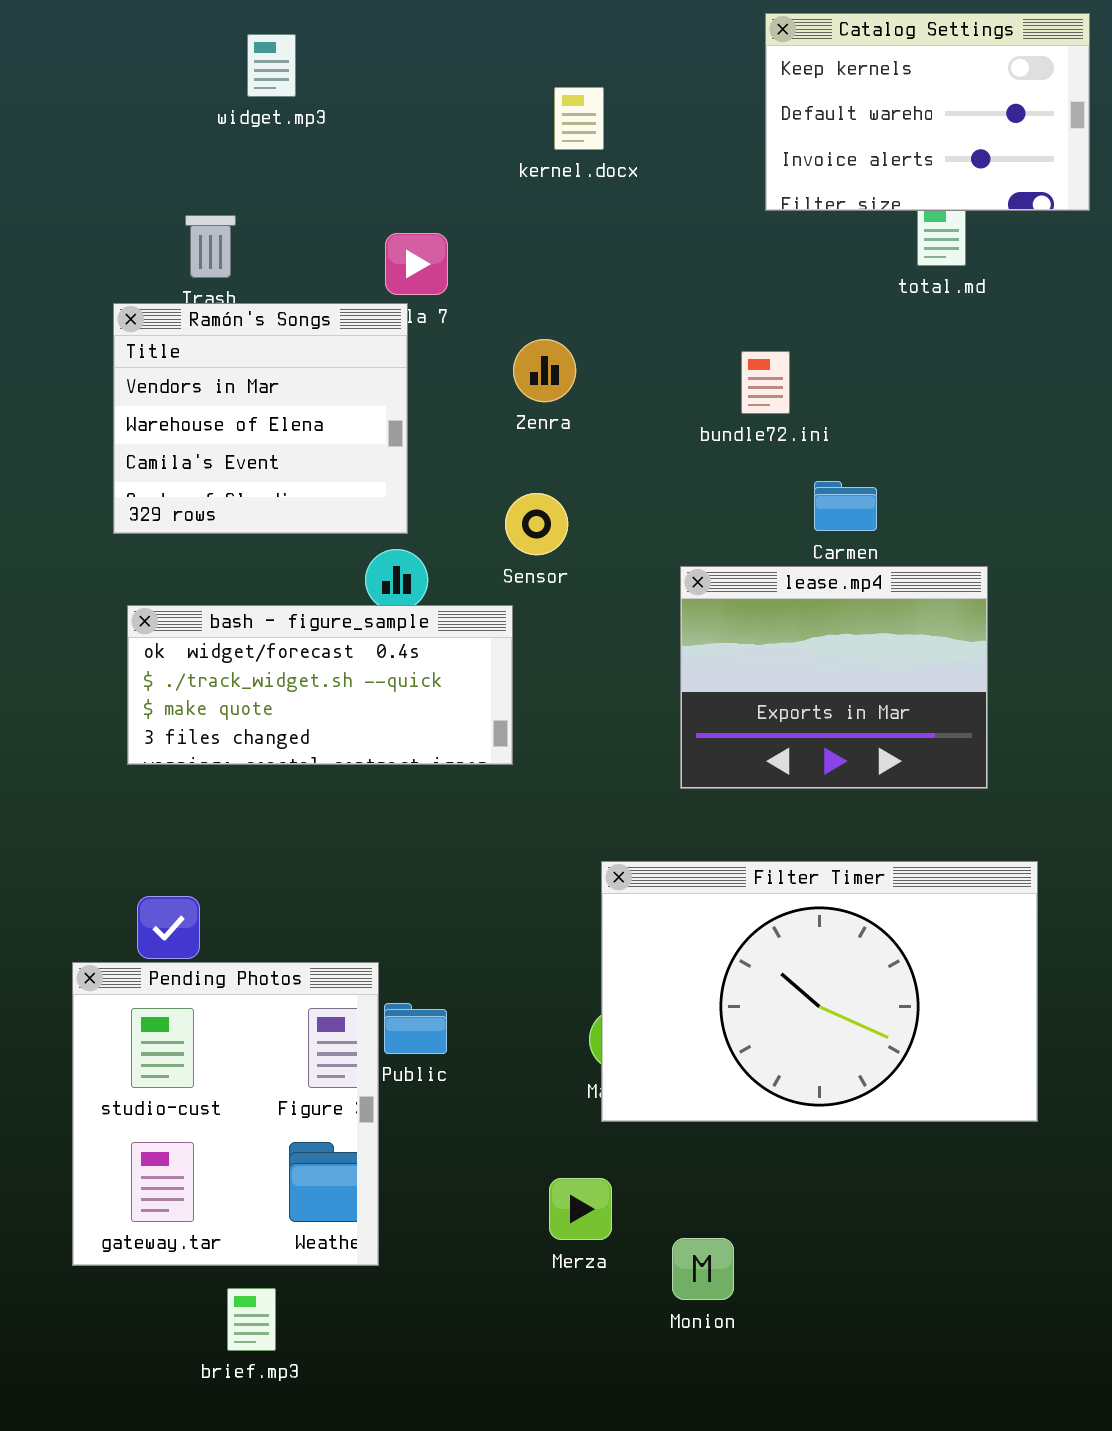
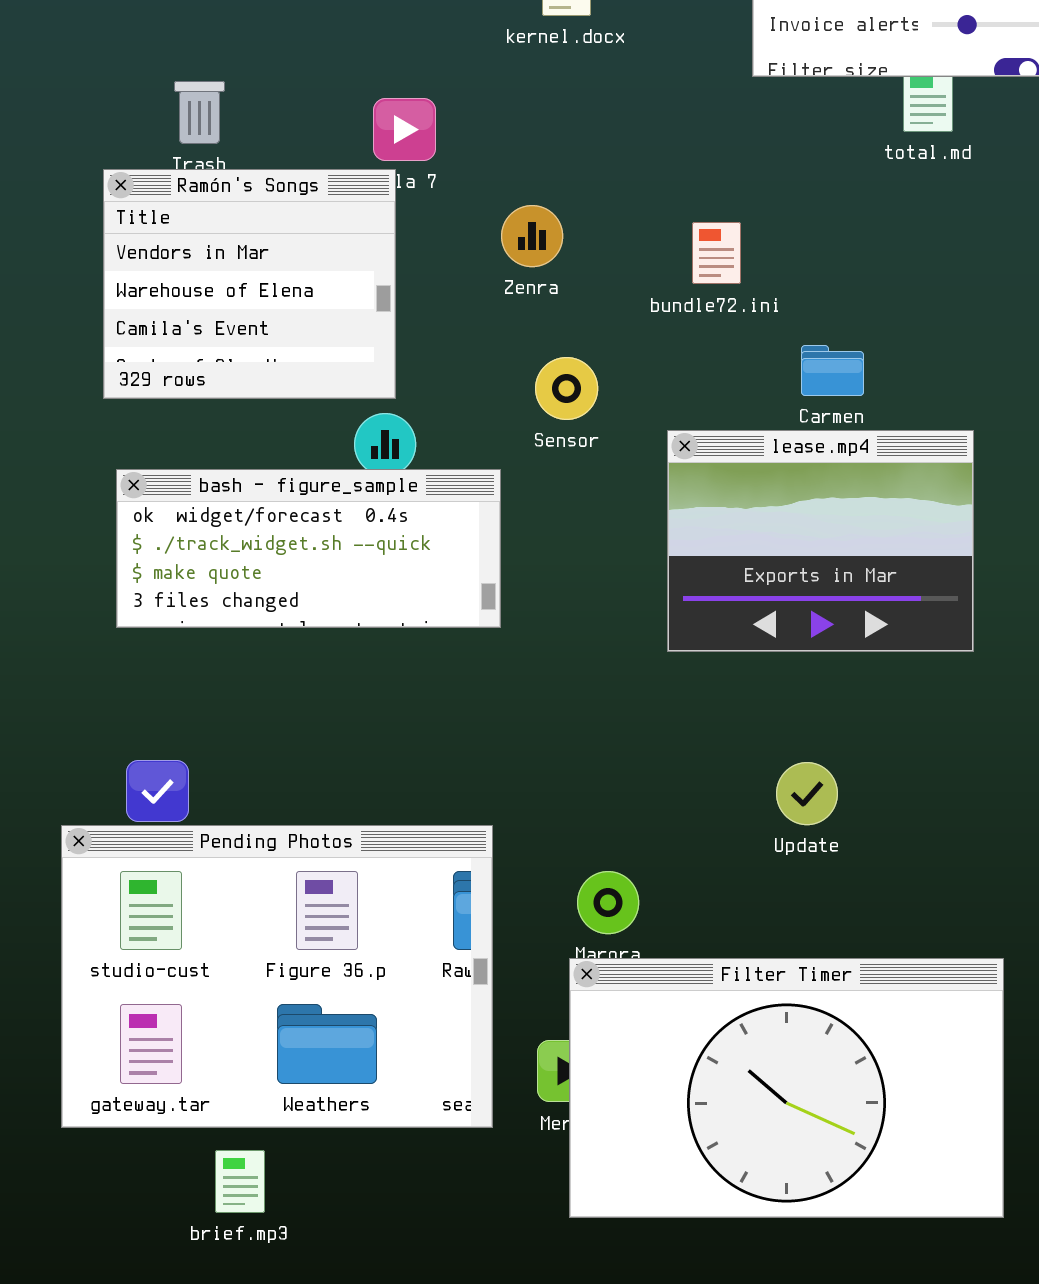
bundle72.ini: [741,351,790,414] -> [692,222,741,284], moved
Sensor: [505,493,568,555] -> [535,357,598,420], moved
Filter Timer: [601,861,1038,1122] -> [569,958,1004,1218], moved
Pending Photos: [72,962,379,1266] -> [61,825,493,1128], resized

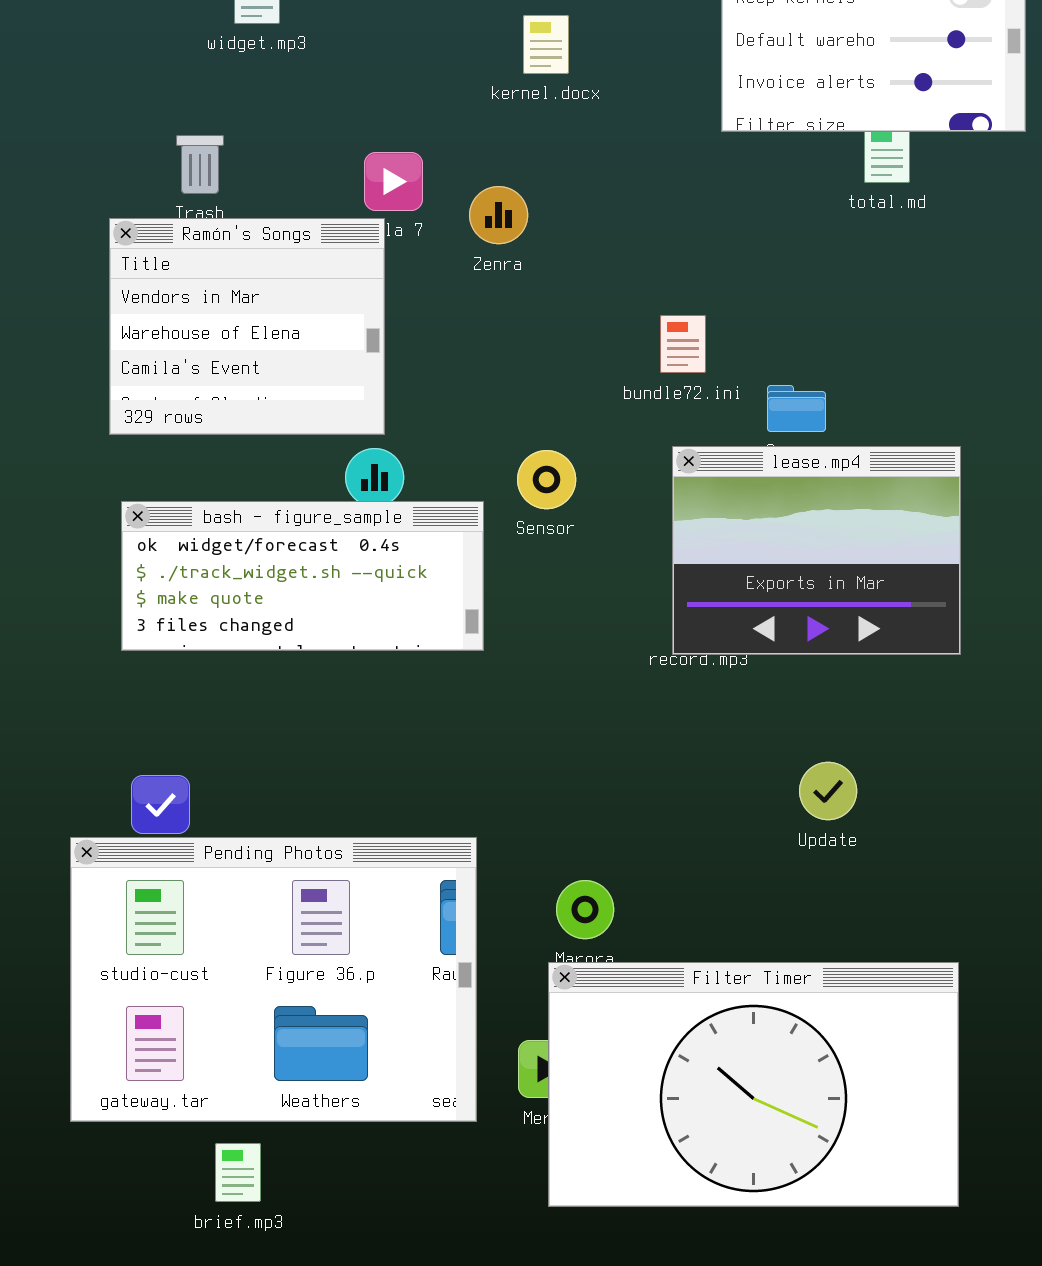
Zenra: [501,205,563,267] -> [469,186,528,244], moved
bundle72.ini: [692,222,741,284] -> [660,315,706,373], moved
Sensor: [535,357,598,420] -> [517,450,576,509], moved
lease.mp4: [667,430,974,652] -> [672,446,961,655], moved
Update: [776,762,838,825] -> [799,762,857,820], moved

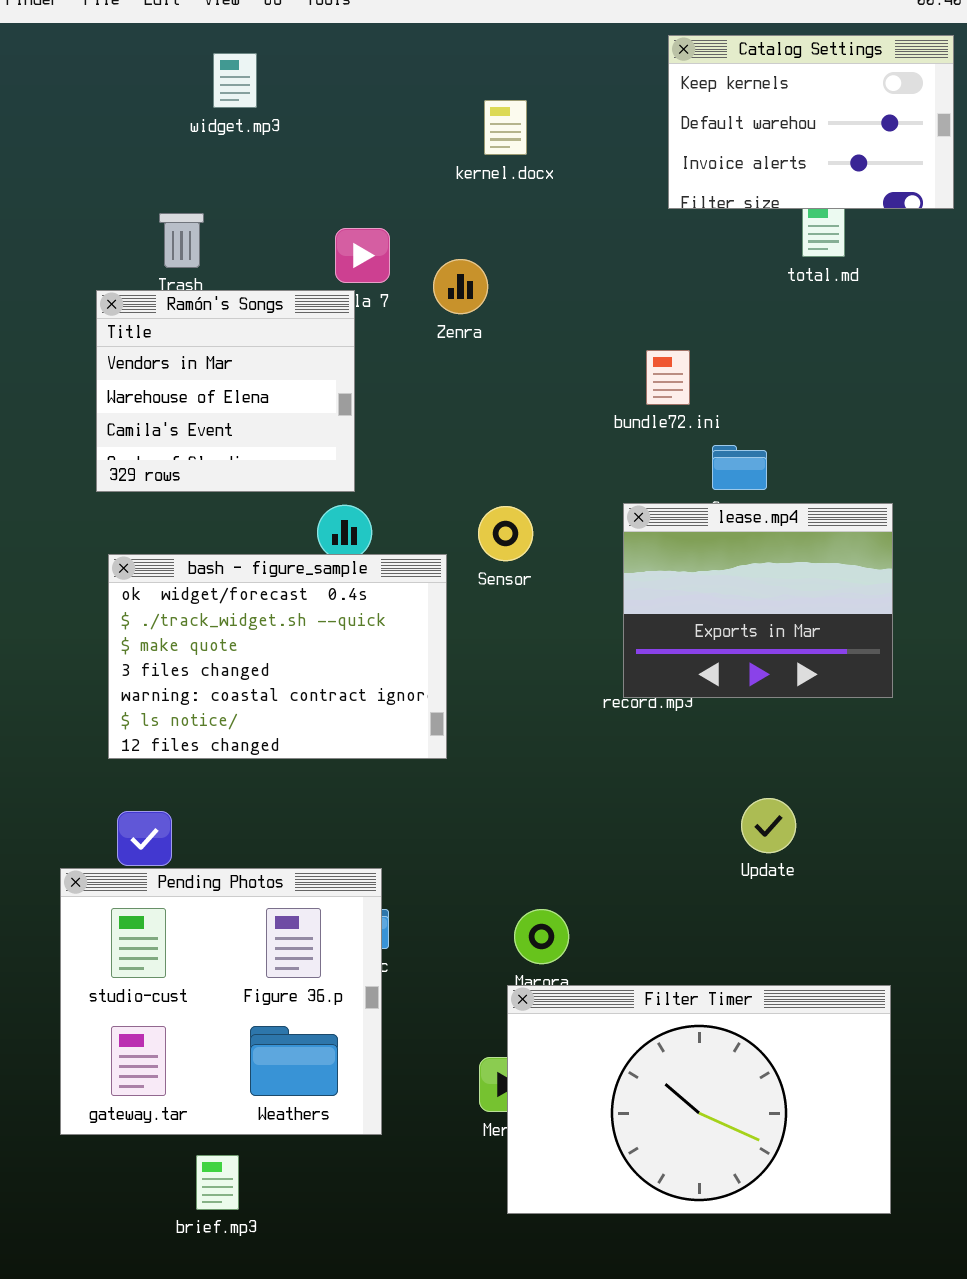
bundle72.ini: [660,315,706,373] -> [646,350,690,405], moved
bash - figure_sample: [121,501,484,651] -> [108,554,447,759], resized
Pending Photos: [70,837,477,1122] -> [60,868,382,1135], resized

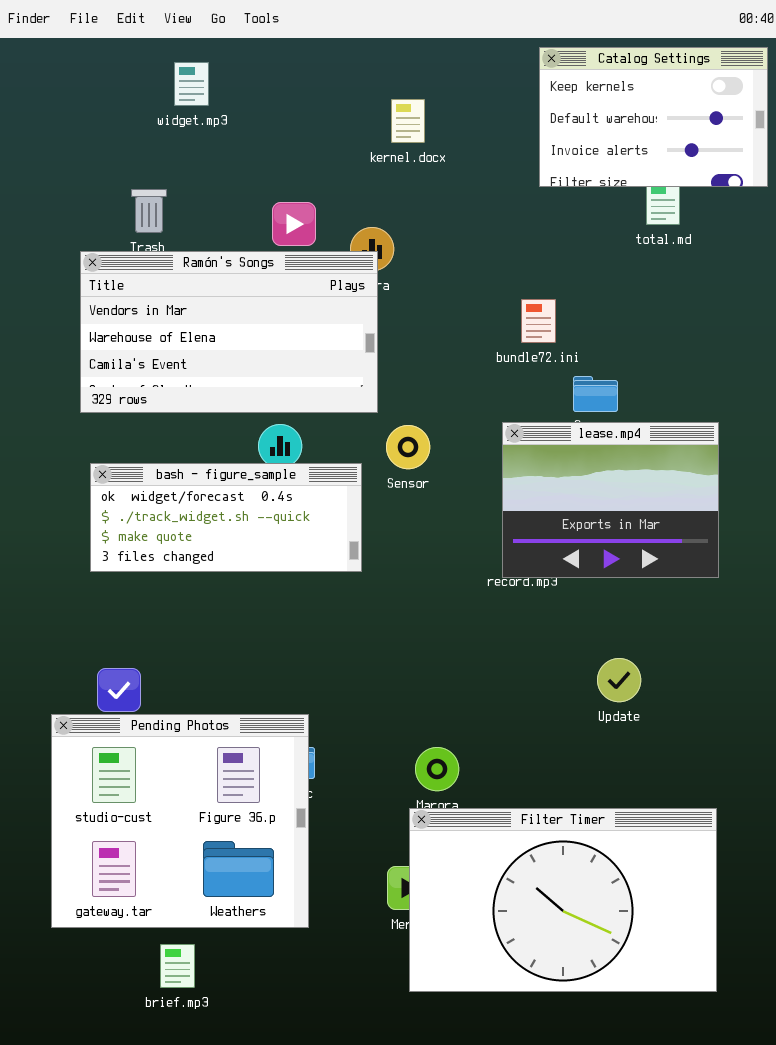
Ramón's Songs: [96,290,355,492] -> [80,251,378,413], resized
bash - figure_sample: [108,554,447,759] -> [90,463,362,572], resized

